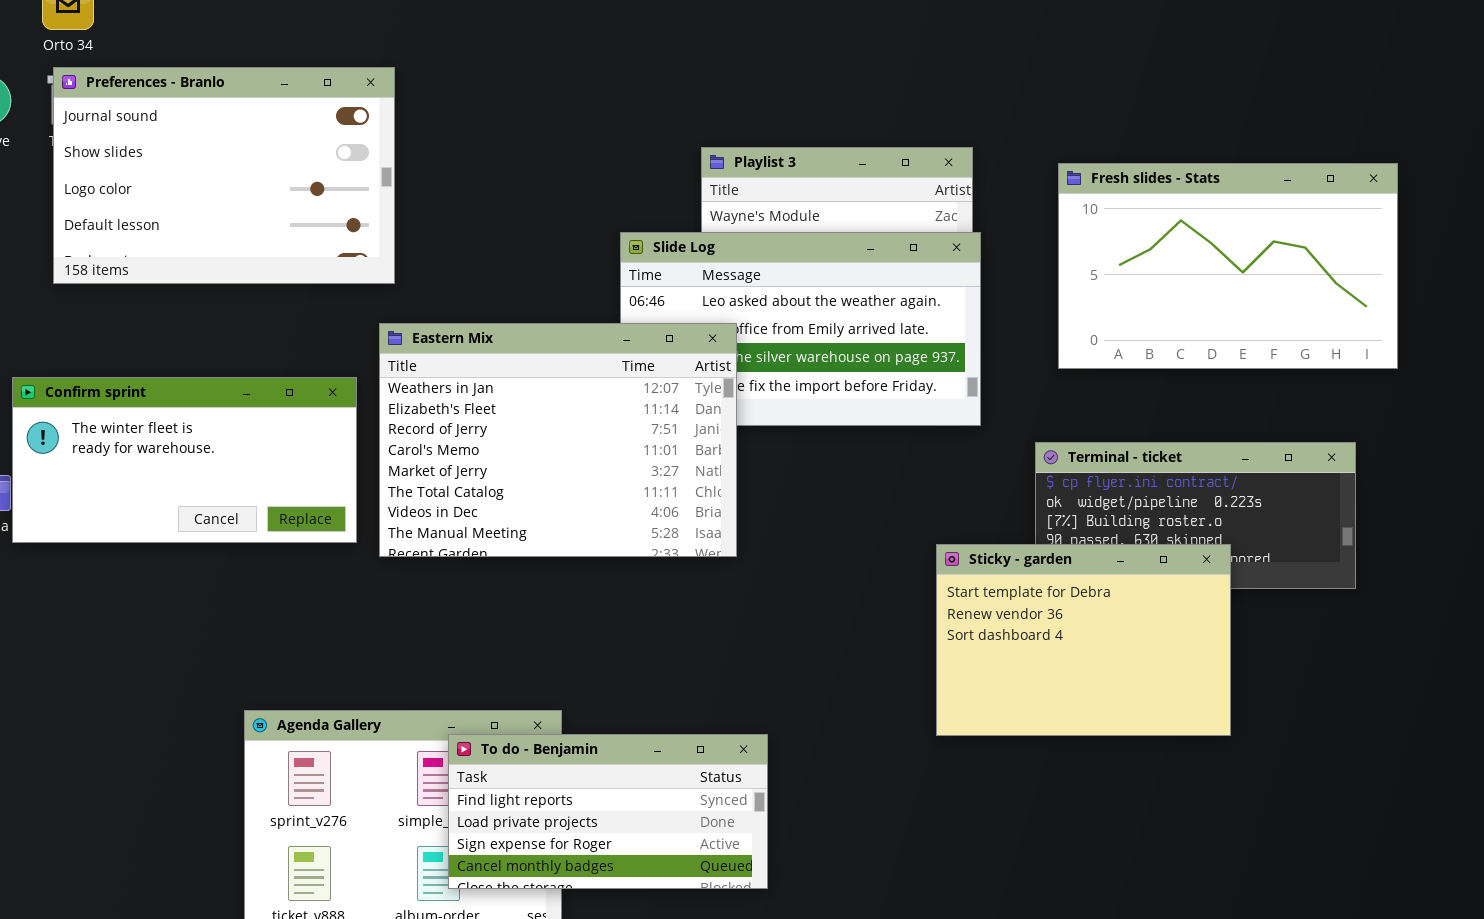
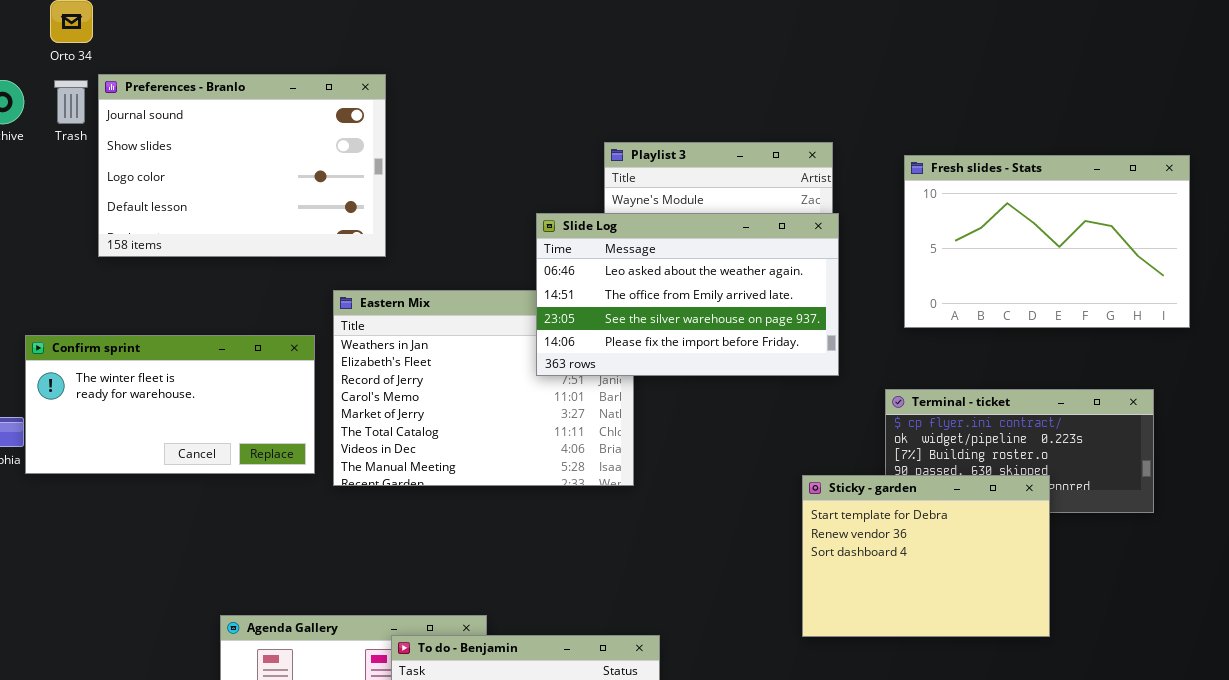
Preferences - Branlo: [53,67,395,284] -> [98,74,386,257], moved
Slide Log: [620,232,981,426] -> [536,213,839,376], raised

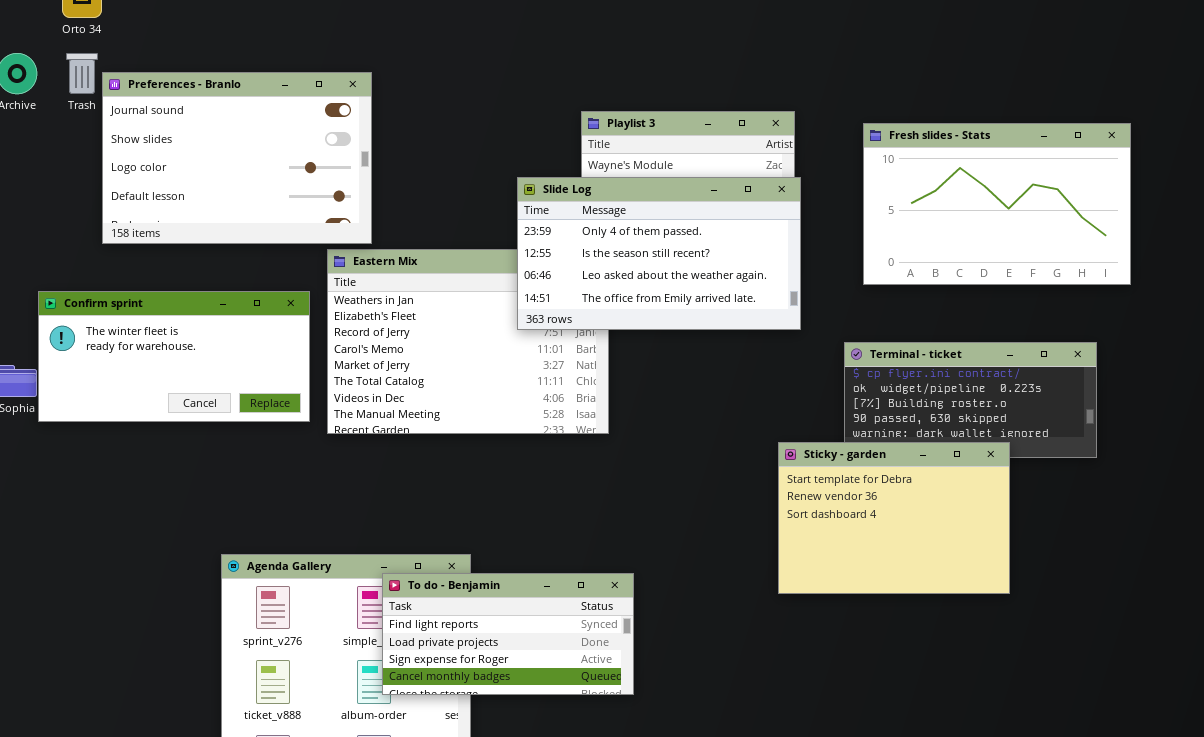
Preferences - Branlo: [98,74,386,257] -> [102,72,372,244], moved
Slide Log: [536,213,839,376] -> [517,177,801,330], scrolled up 2 rows
Sticky - garden: [802,475,1050,637] -> [778,442,1010,594], moved

